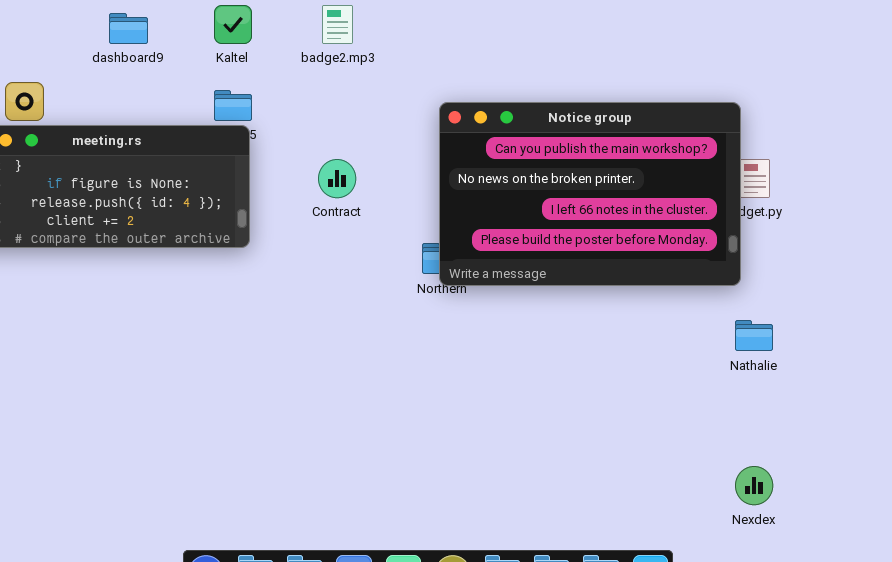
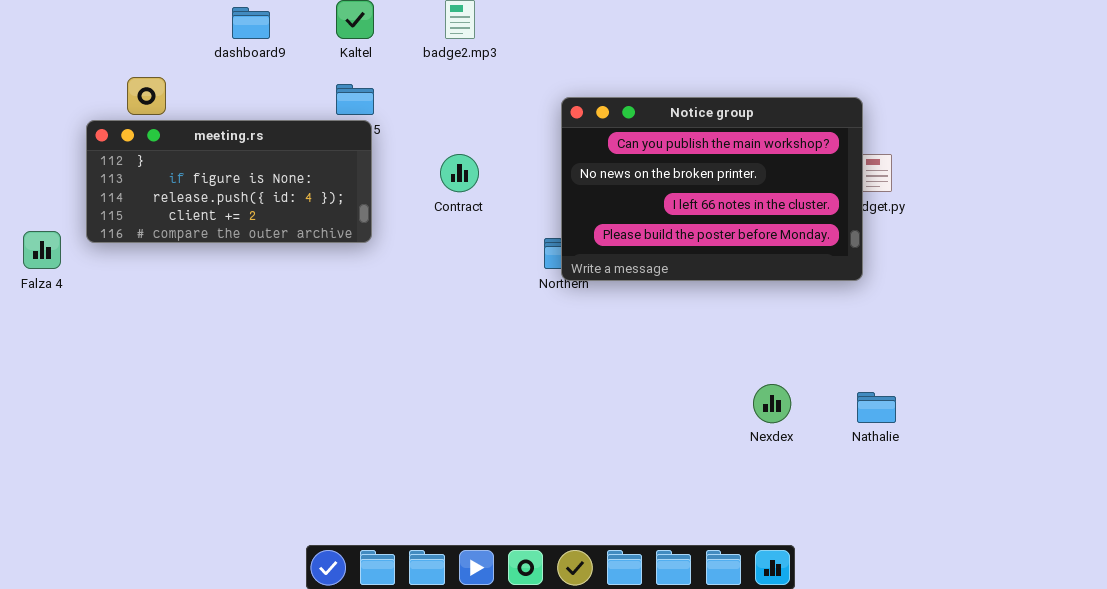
Nathalie: [735,320,773,351] -> [857,392,896,423], moved
Nexdex: [735,466,773,505] -> [753,384,791,423], moved

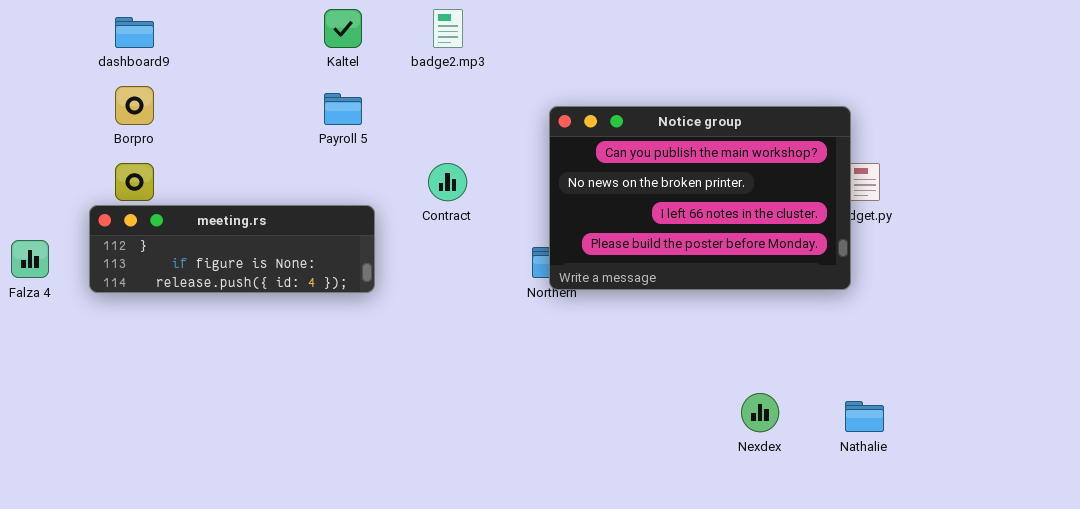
dashboard9: [232,7,270,39] -> [115,17,154,48], moved
meeting.rs: [86,120,372,243] -> [89,205,375,293], moved, resized

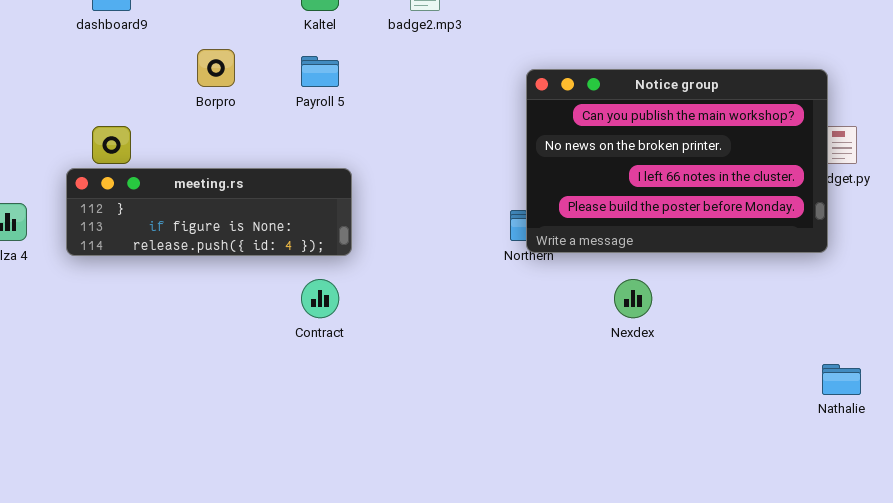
Borpro: [115,86,154,125] -> [197,49,235,87], moved
Contract: [428,163,467,201] -> [301,279,339,318], moved
Nexdex: [741,393,779,432] -> [614,279,652,318], moved

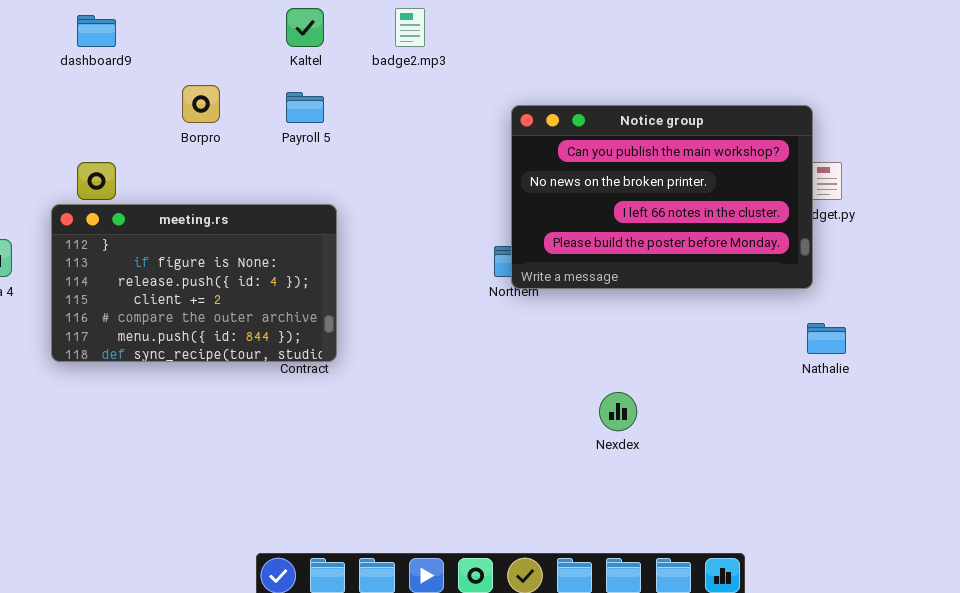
meeting.rs: [66,168,352,256] -> [51,204,337,362], resized
Nexdex: [614,279,652,318] -> [599,392,637,431], moved
Nathalie: [822,364,861,395] -> [807,323,846,354], moved

